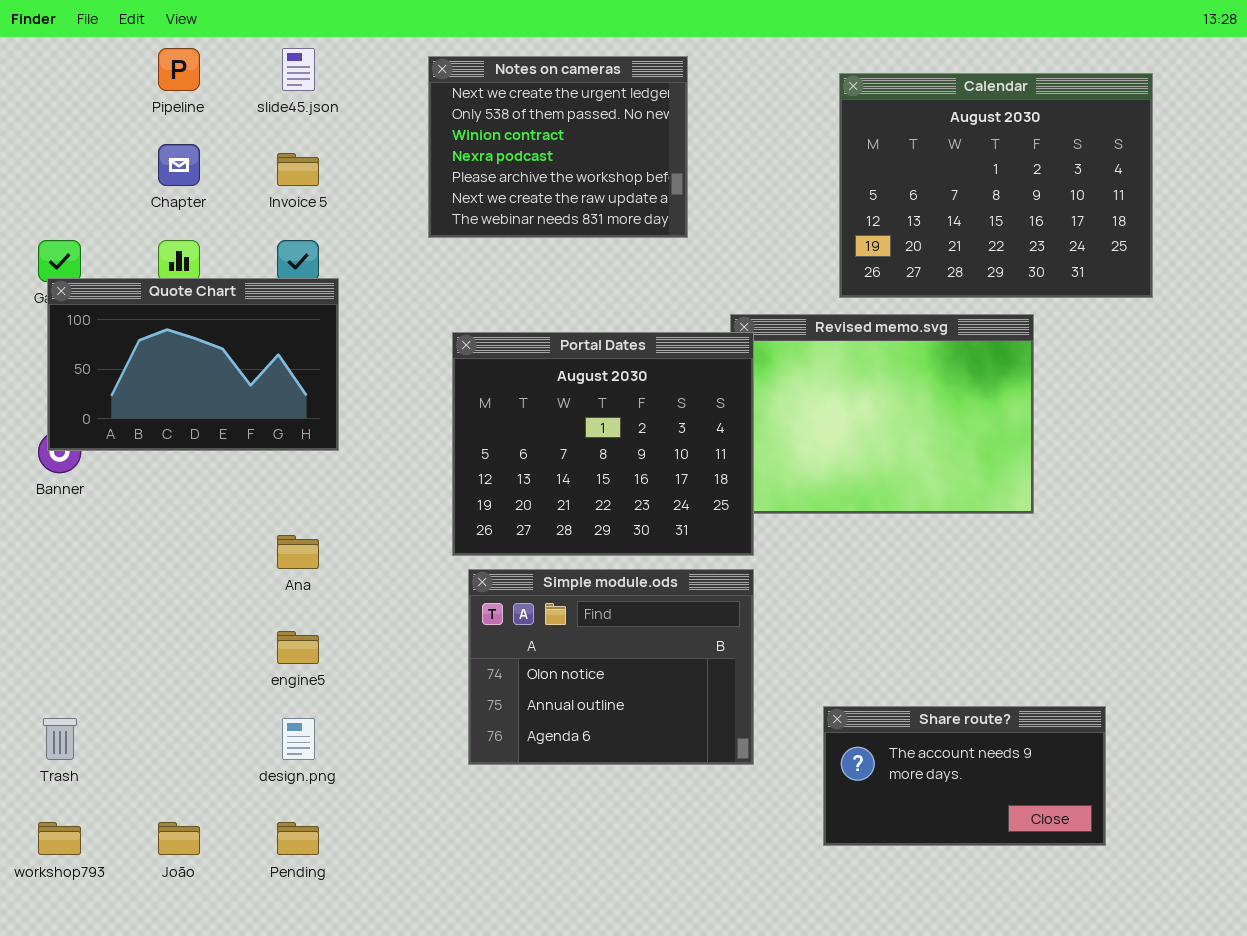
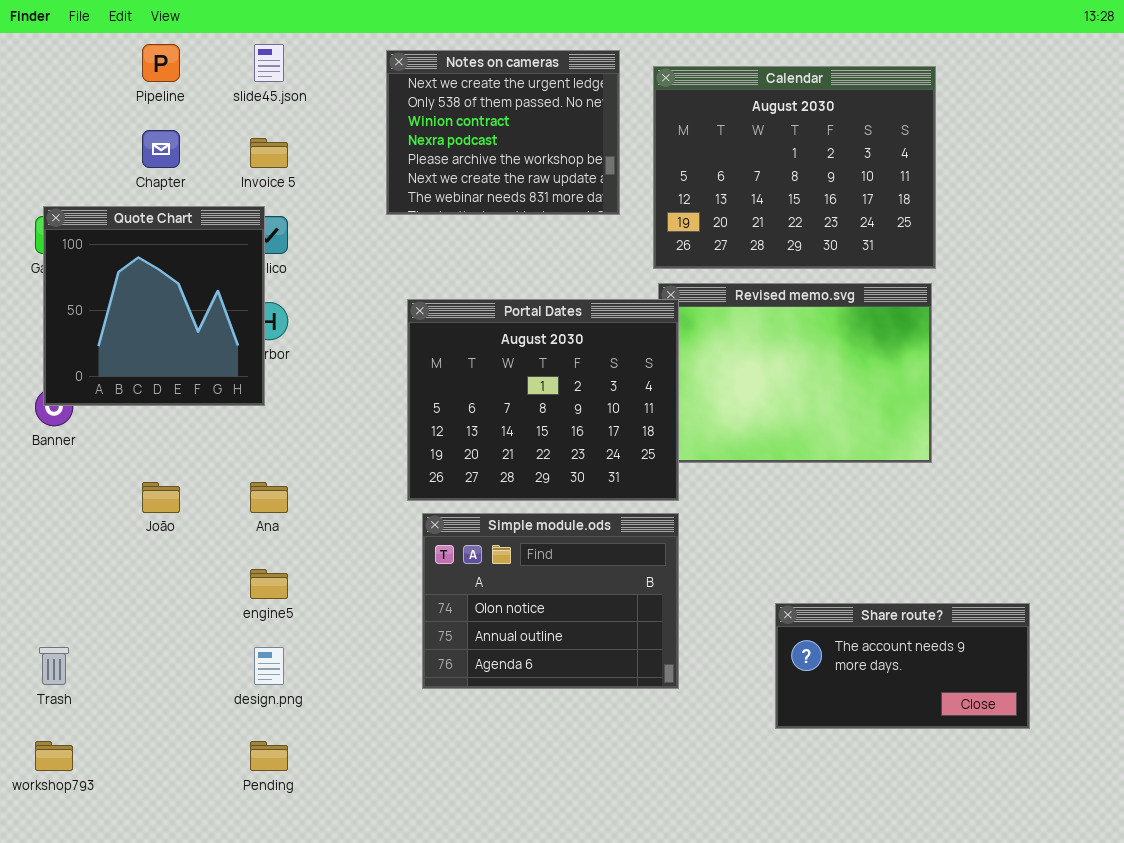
Calendar: [839,73,1153,298] -> [653,66,936,269], moved
Quote Chart: [47,278,339,451] -> [43,206,265,406], resized
Share route?: [823,706,1106,846] -> [775,603,1030,729], moved
João: [158,822,200,855] -> [142,482,180,513], moved

